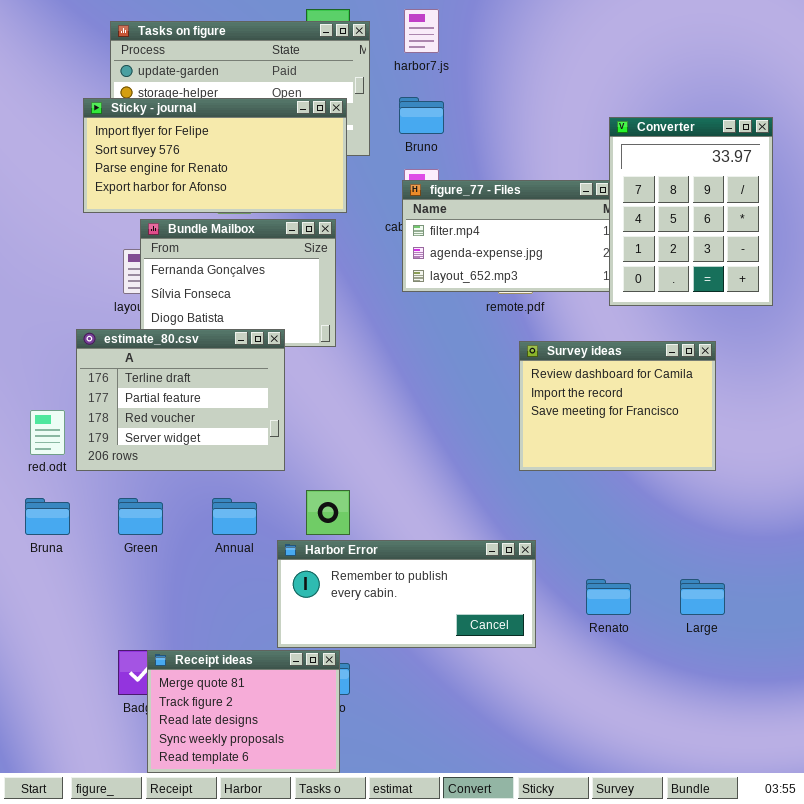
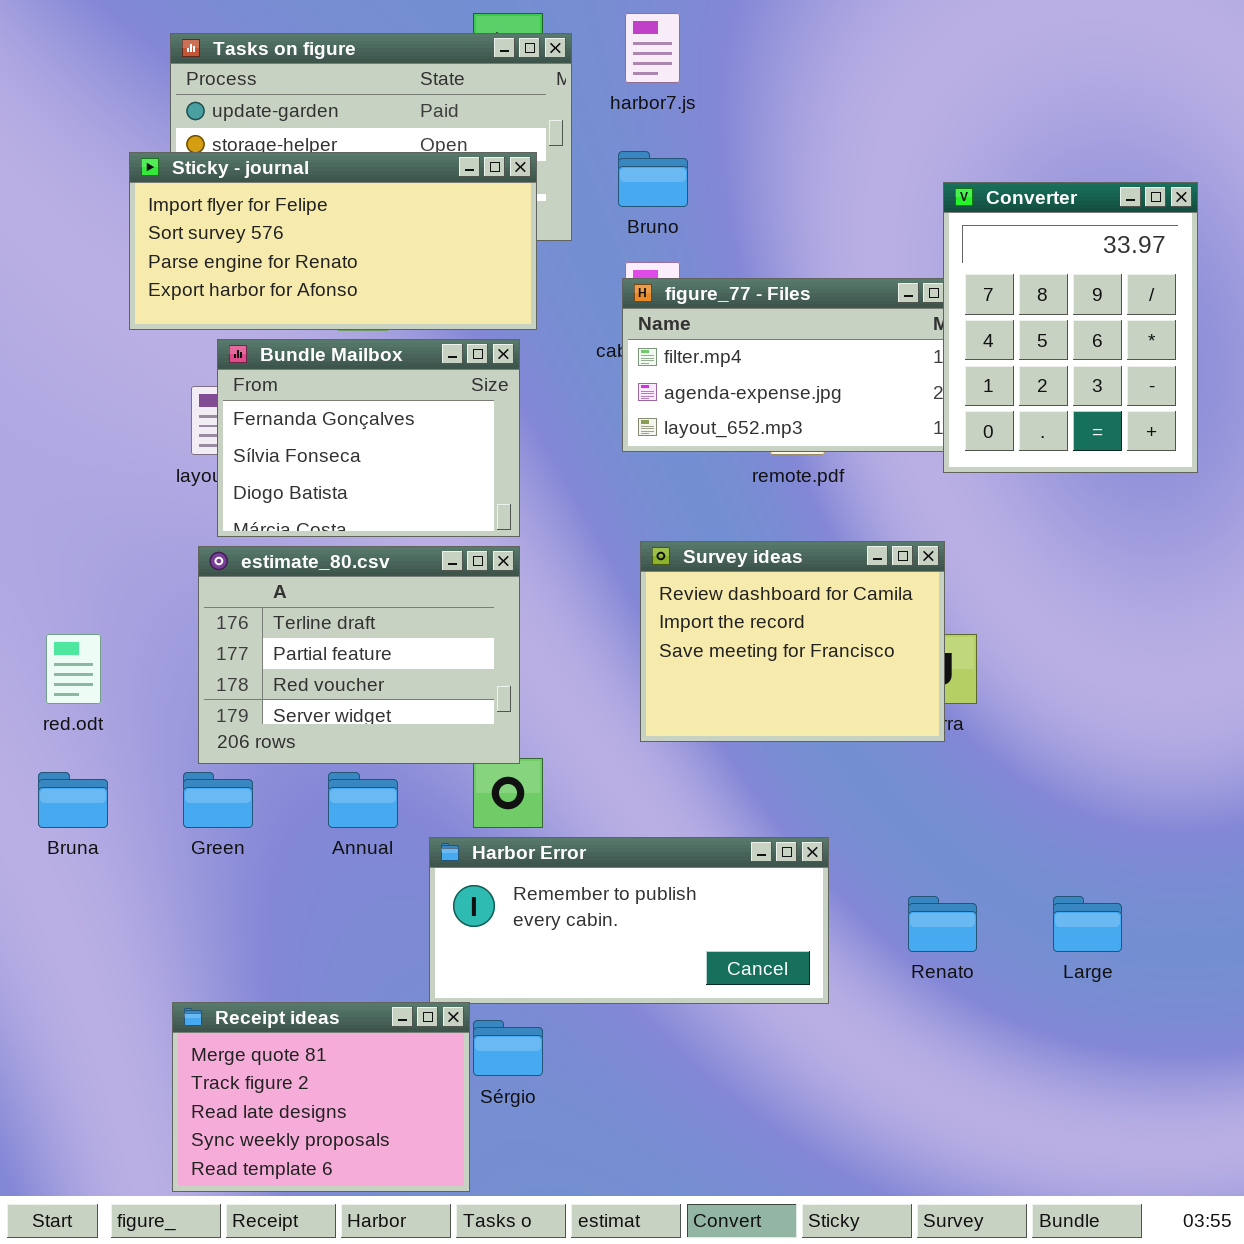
estimate_80.csv: [76,329,285,471] -> [198,546,520,764], moved
Survey ideas: [519,341,716,471] -> [640,541,945,742], moved
Receipt ideas: [147,650,340,773] -> [172,1002,470,1192], moved

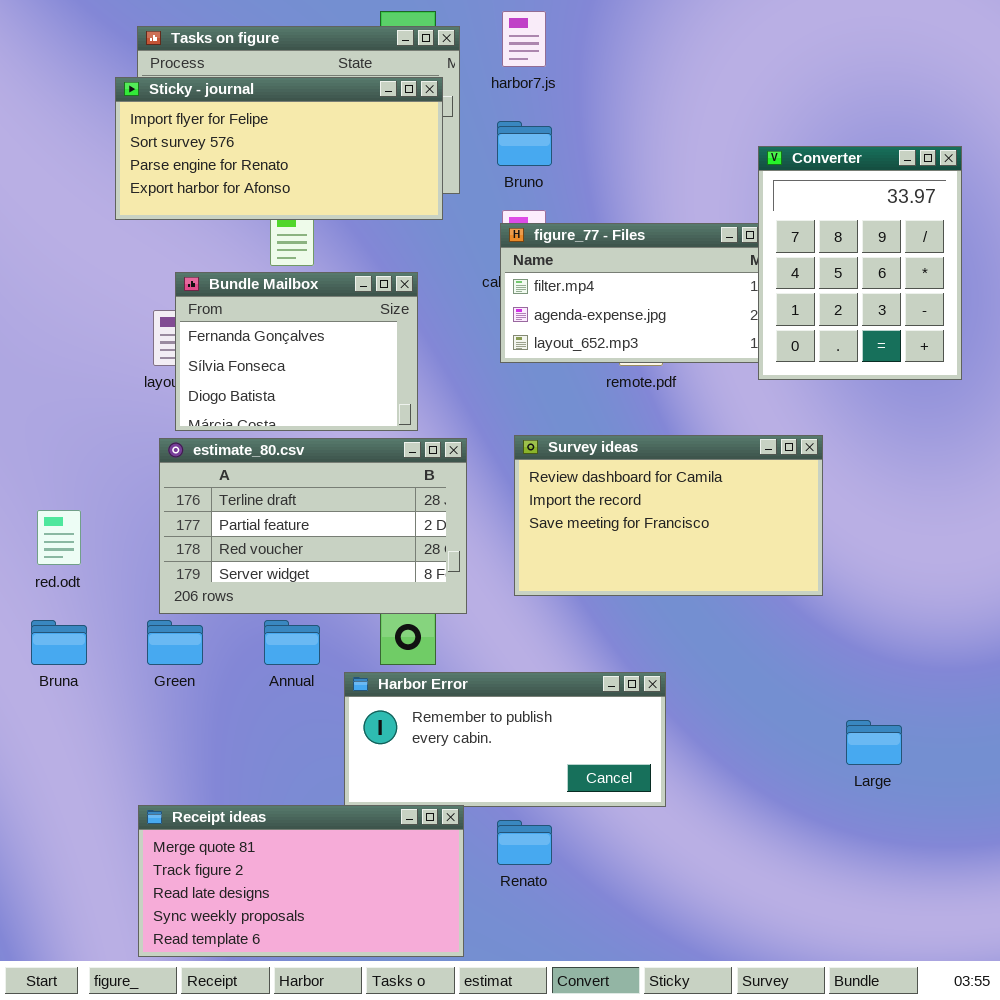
Sticky - journal: [129,152,537,330] -> [115,77,443,220], moved
Survey ideas: [640,541,945,742] -> [514,435,823,596], resized
estimate_80.csv: [198,546,520,764] -> [159,438,467,614], resized
Renato: [908,896,977,952] -> [497,820,552,865], moved
Receipt ideas: [172,1002,470,1192] -> [138,805,464,957], resized

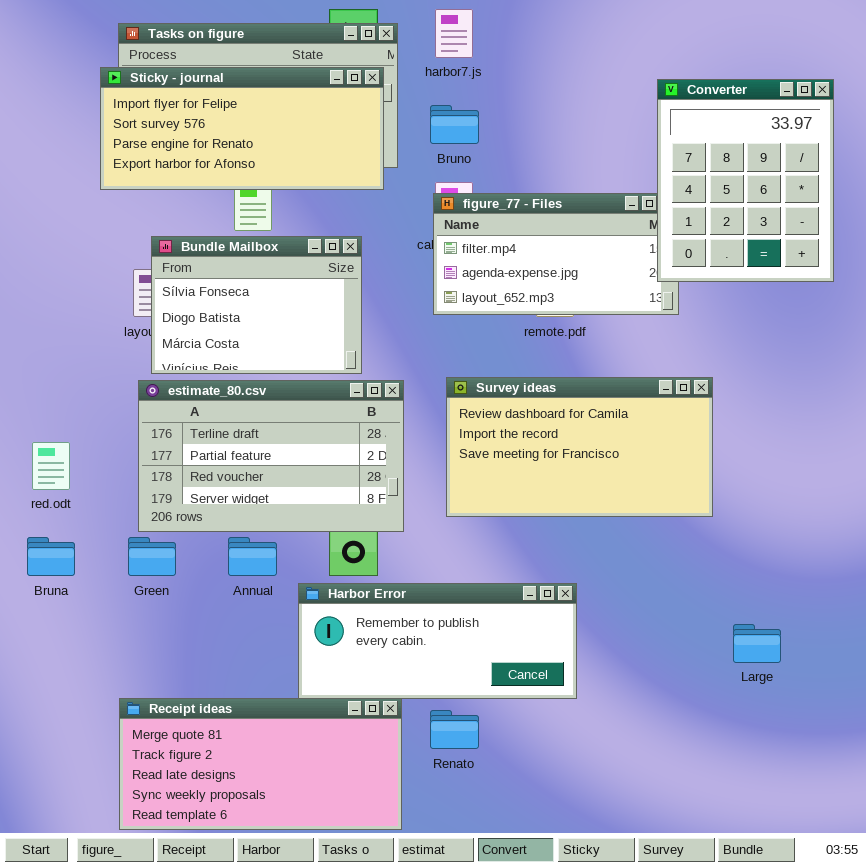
Converter: [758,146,962,380] -> [657,79,834,282], moved
Bundle Mailbox: [175,272,418,431] -> [151,236,362,374], scrolled down 1 row

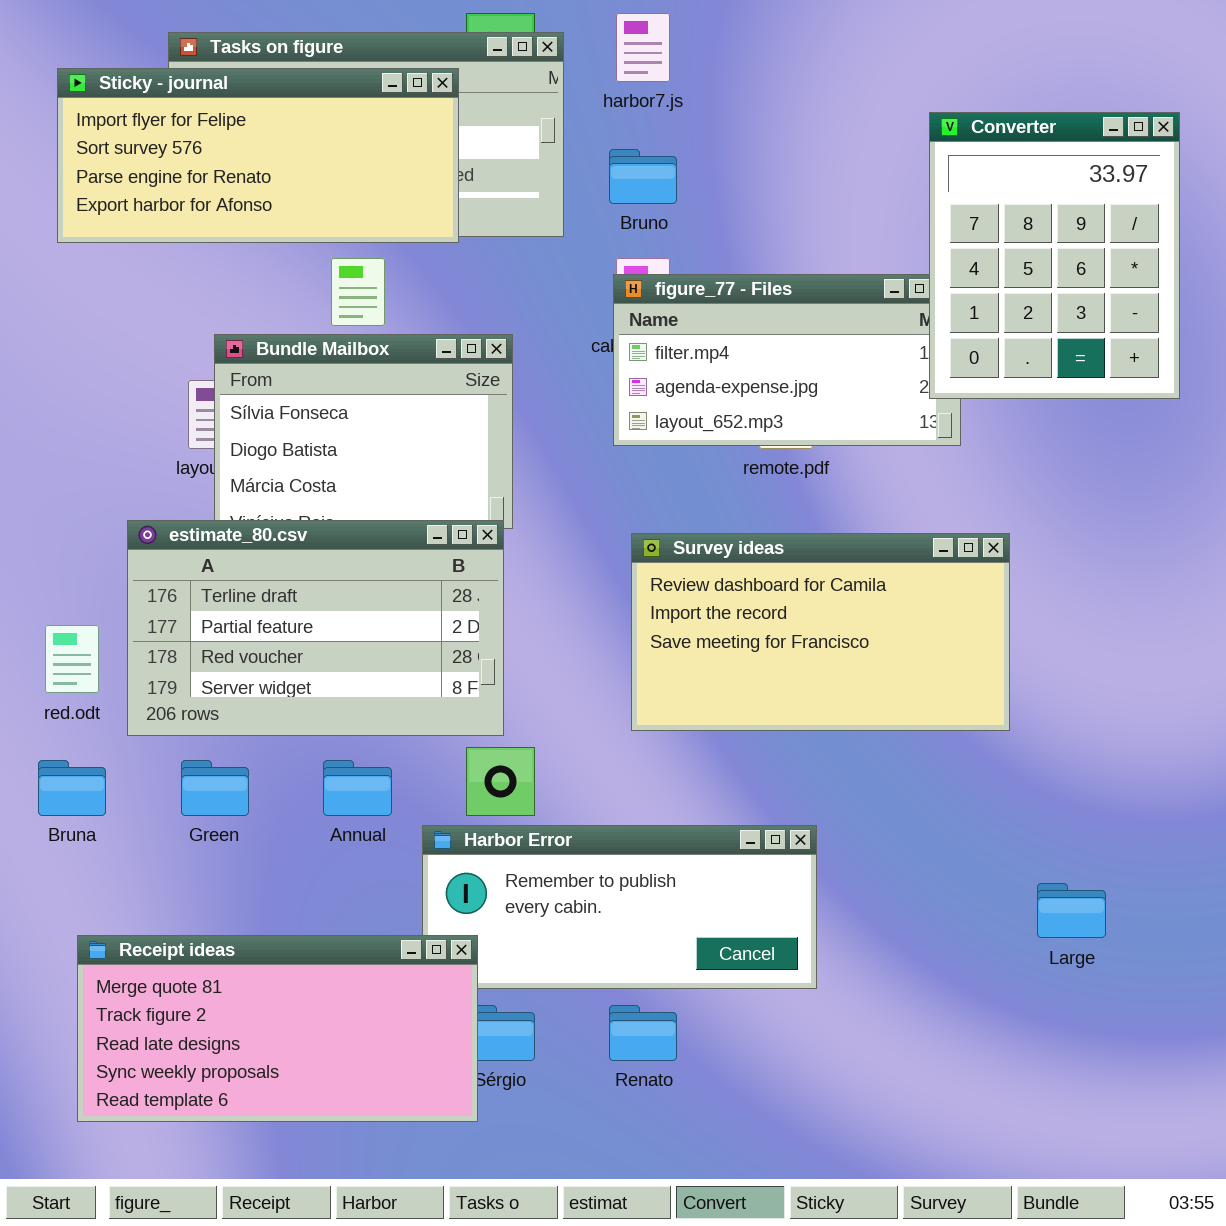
Sticky - journal: [100,67,384,190] -> [57,68,459,243], moved
estimate_80.csv: [138,380,404,532] -> [127,520,504,736], moved
Receipt ideas: [119,698,402,830] -> [77,935,478,1122], moved

